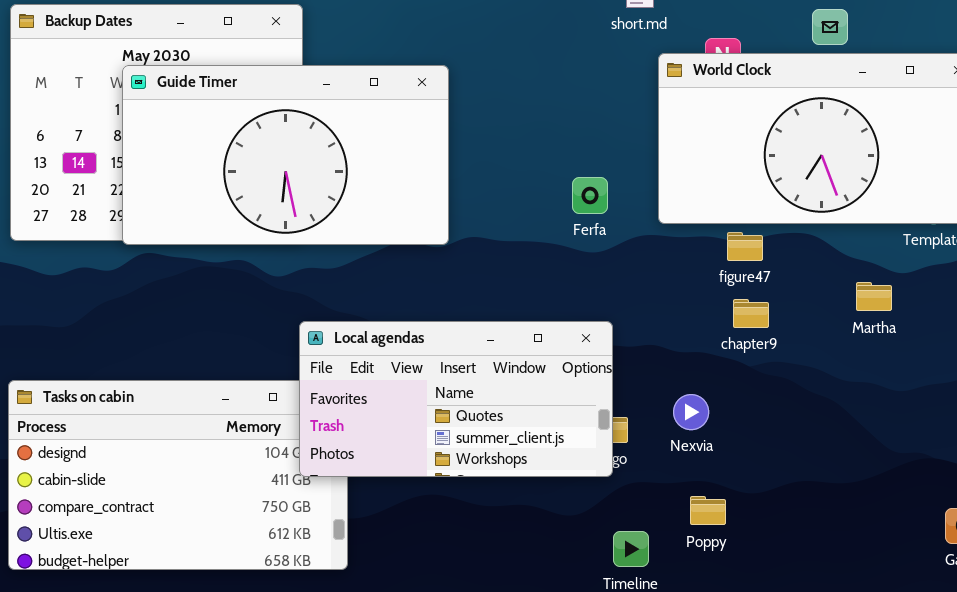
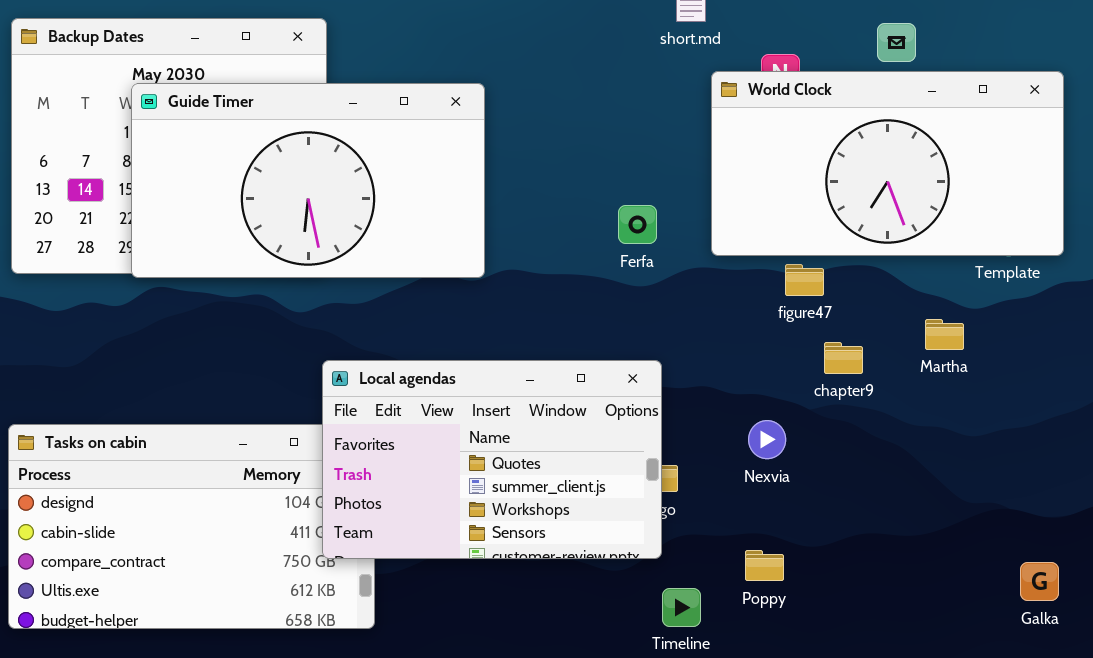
chapter9: [733,299,769,328] -> [824,342,863,374], moved
Local agendas: [299,321,613,477] -> [322,360,662,559], resized
Nexvia: [673,394,709,430] -> [748,420,786,459], moved

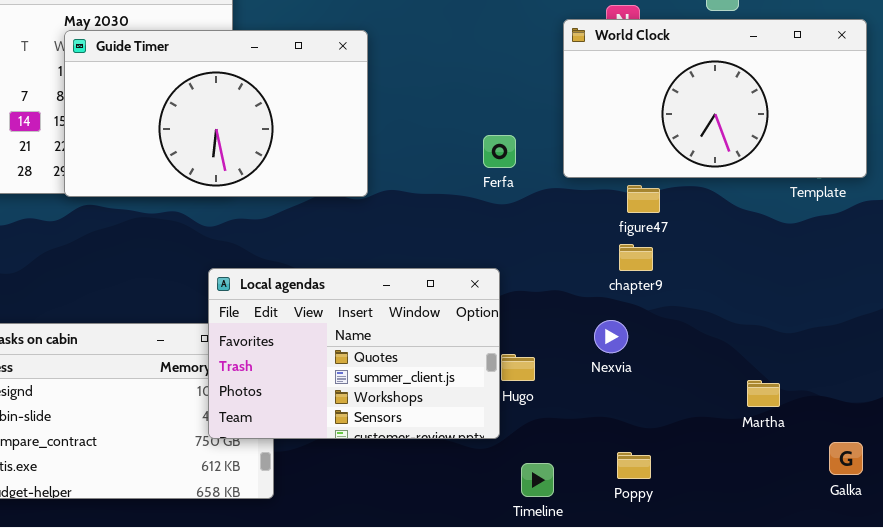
Martha: [925,319,964,350] -> [747,380,780,407], moved
chapter9: [824,342,863,374] -> [619,244,653,271], moved
Local agendas: [322,360,662,559] -> [208,268,500,439], moved
Poppy: [745,550,784,581] -> [617,452,651,479], moved

